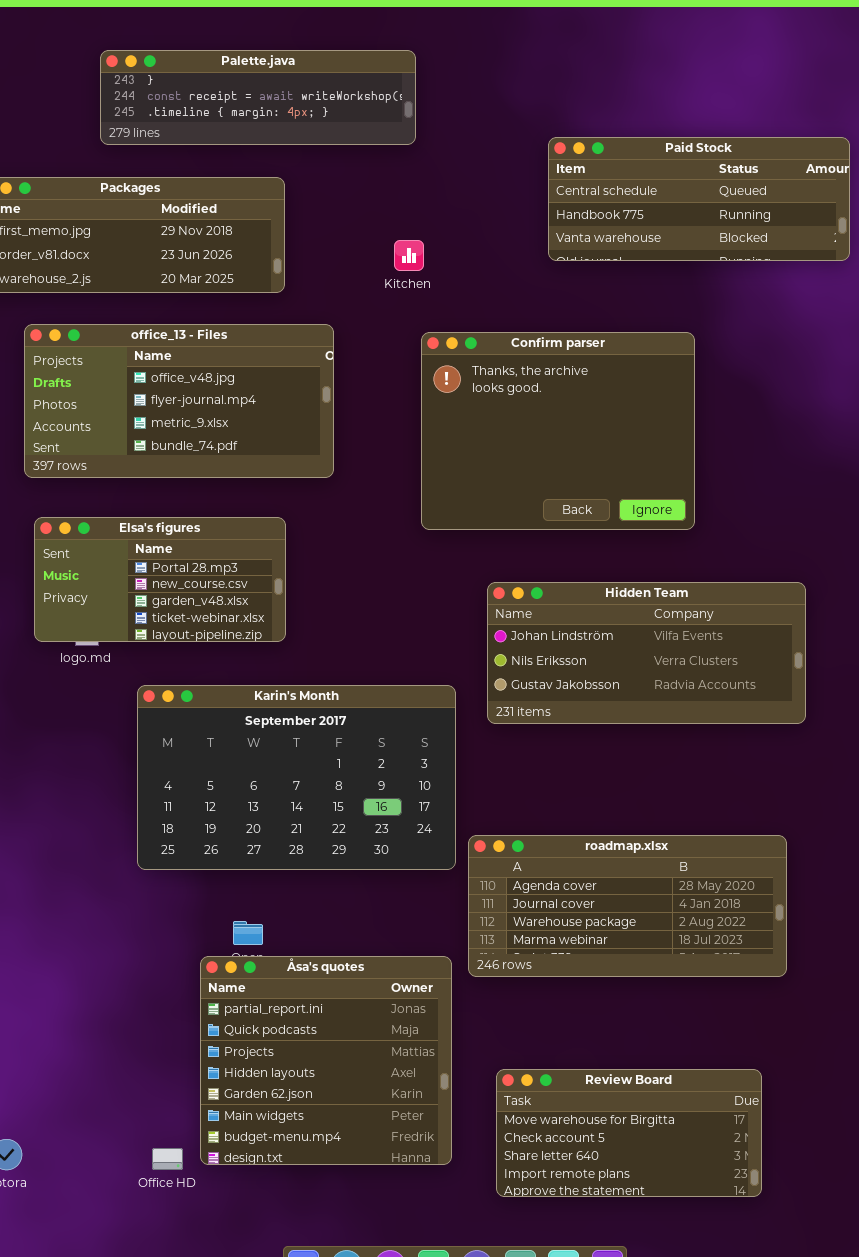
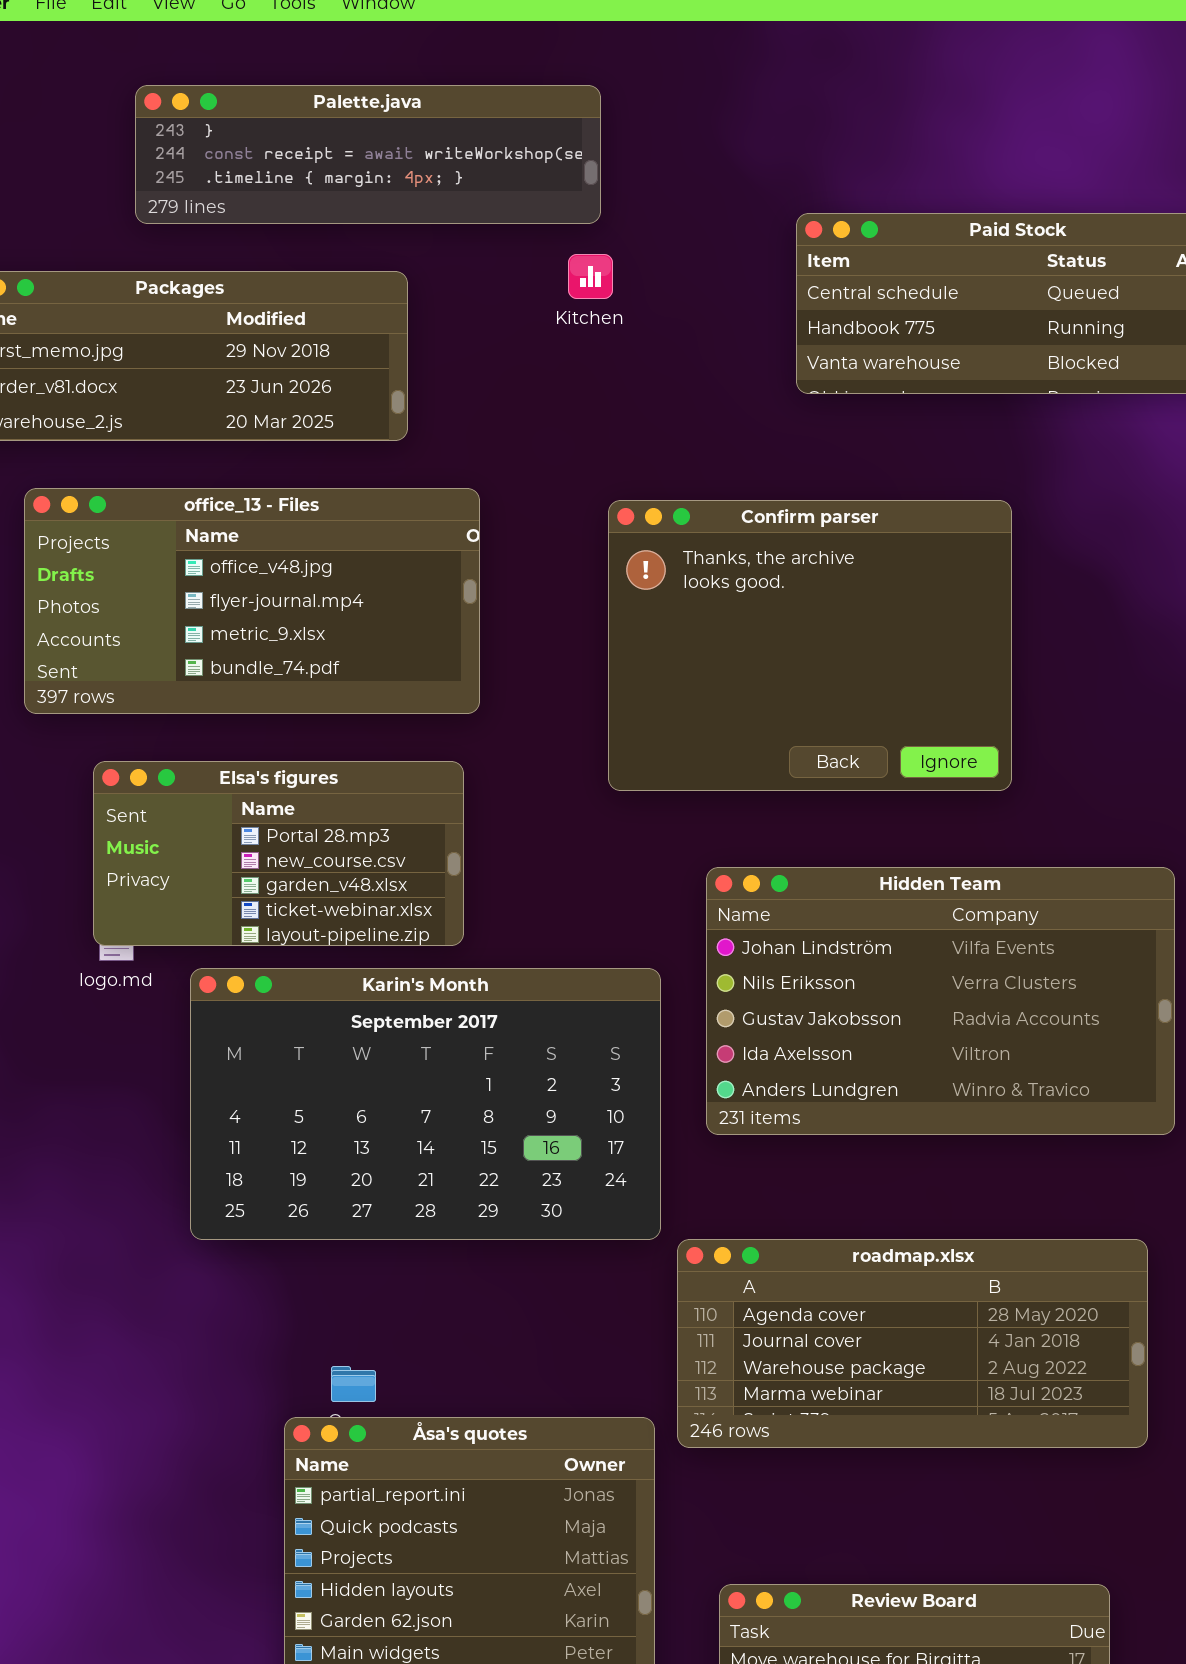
Kitchen: [394,240,424,271] -> [568,254,613,299], moved
Elsa's figures: [34,517,286,642] -> [93,761,464,946], moved
Hidden Team: [487,582,806,724] -> [706,867,1175,1135], resized
Karin's Month: [137,685,456,870] -> [190,968,661,1240], moved

